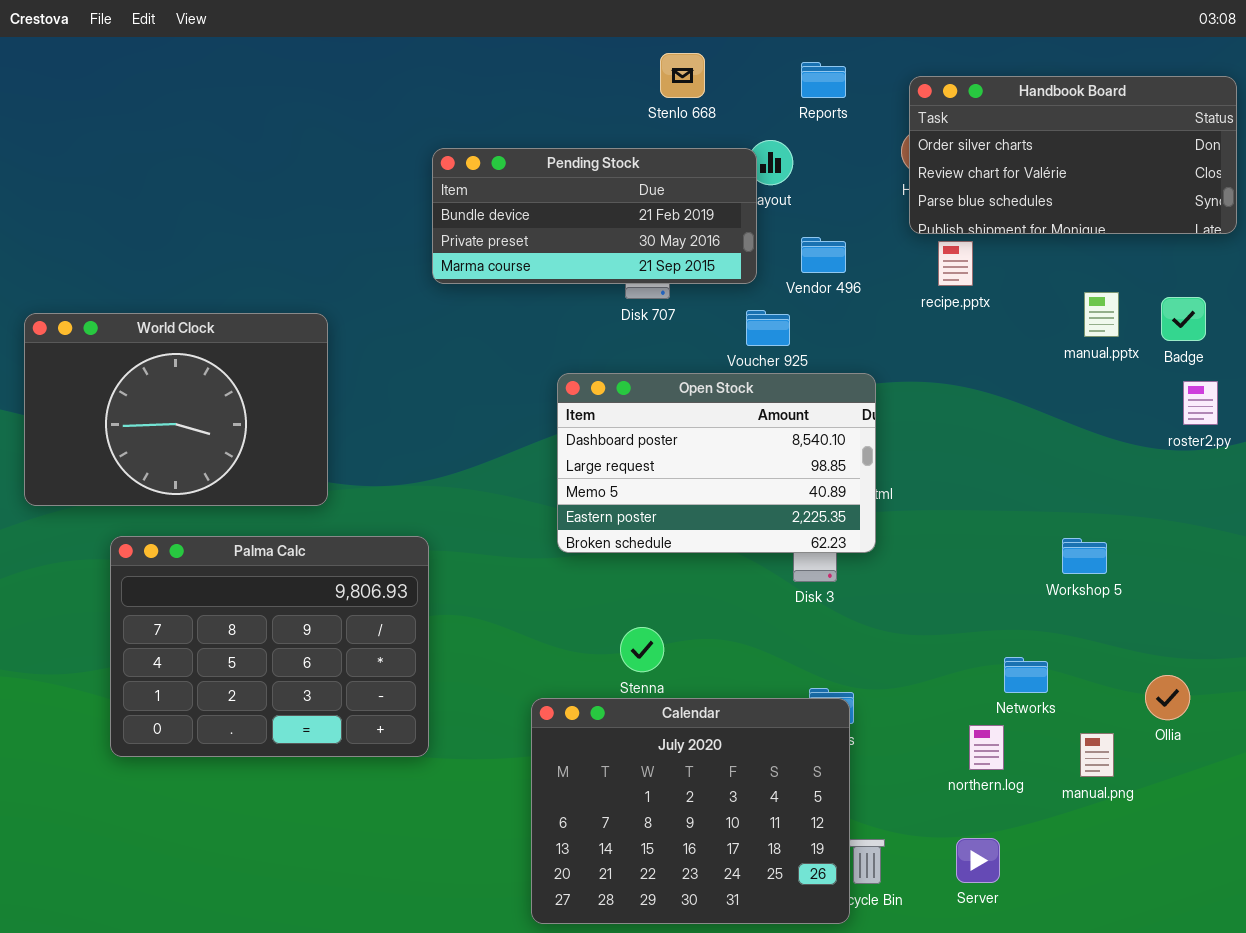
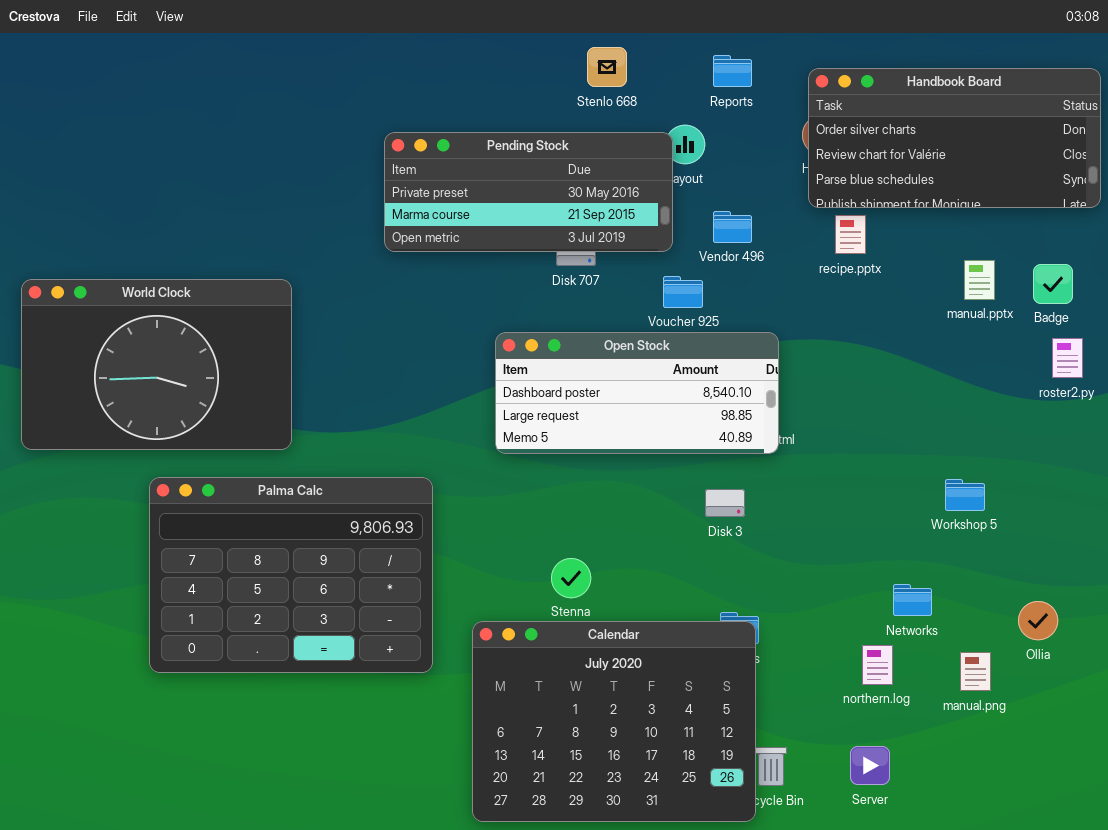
Pending Stock: [432,148,757,284] -> [384,132,673,252], scrolled down 1 row
Open Stock: [557,373,876,553] -> [495,332,779,454], resized
Palma Calc: [110,536,429,757] -> [149,477,433,673], moved

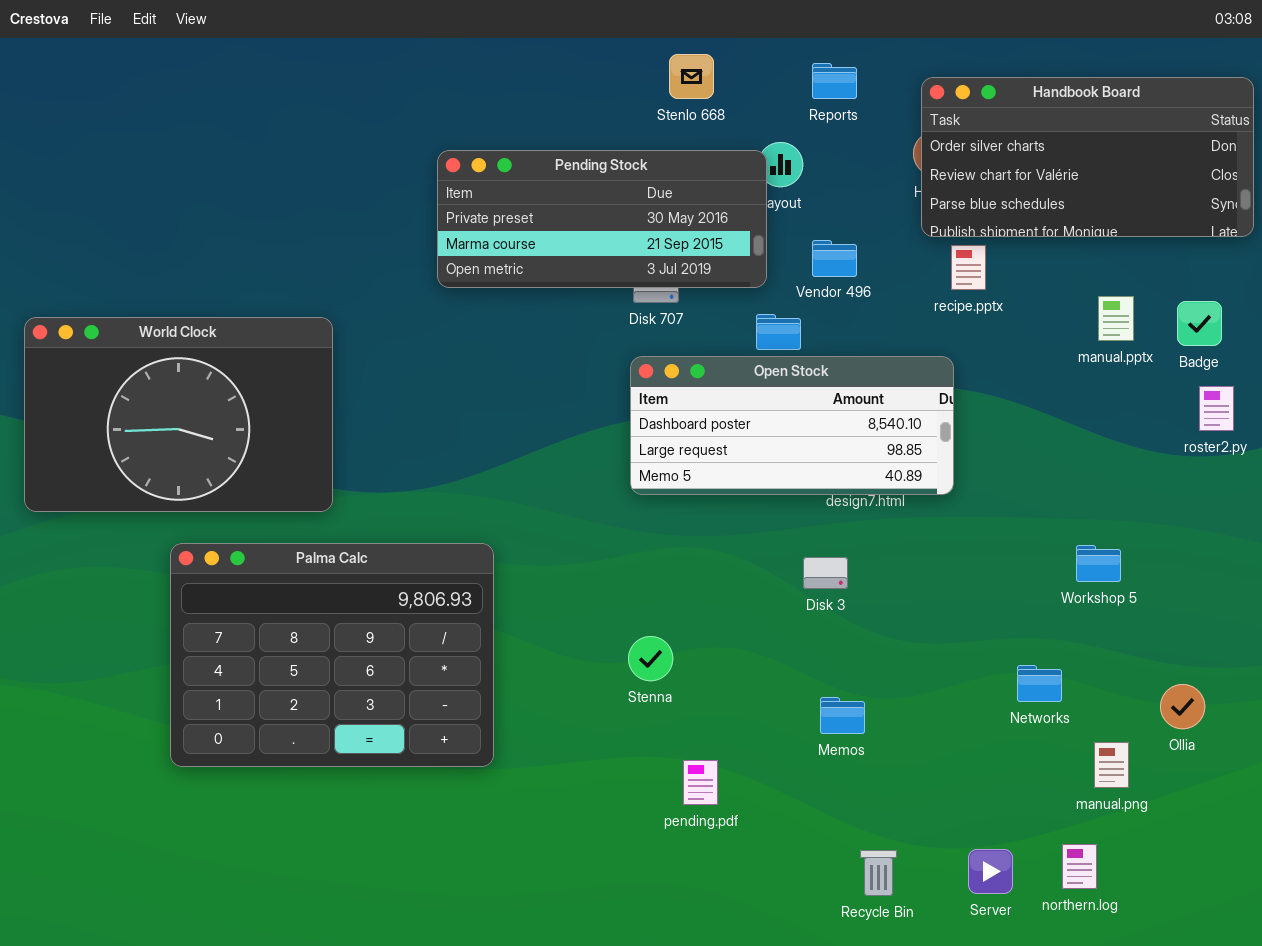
Open Stock: [495,332,779,454] -> [630,356,954,495], moved
Calendar: [472,621,756,822] -> none, closed
northern.log: [862,645,893,685] -> [1062,844,1097,889], moved

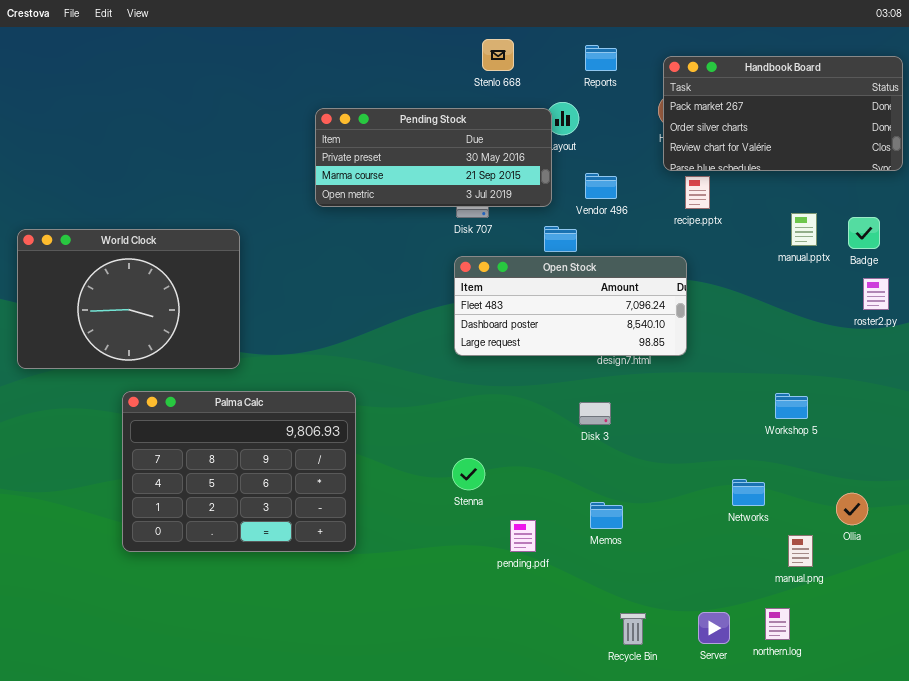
Handbook Board: [921,77,1254,237] -> [663,56,903,171], scrolled up 1 row
Open Stock: [630,356,954,495] -> [454,256,687,356], scrolled up 1 row
pending.pdf: [683,760,718,805] -> [510,520,536,552], moved

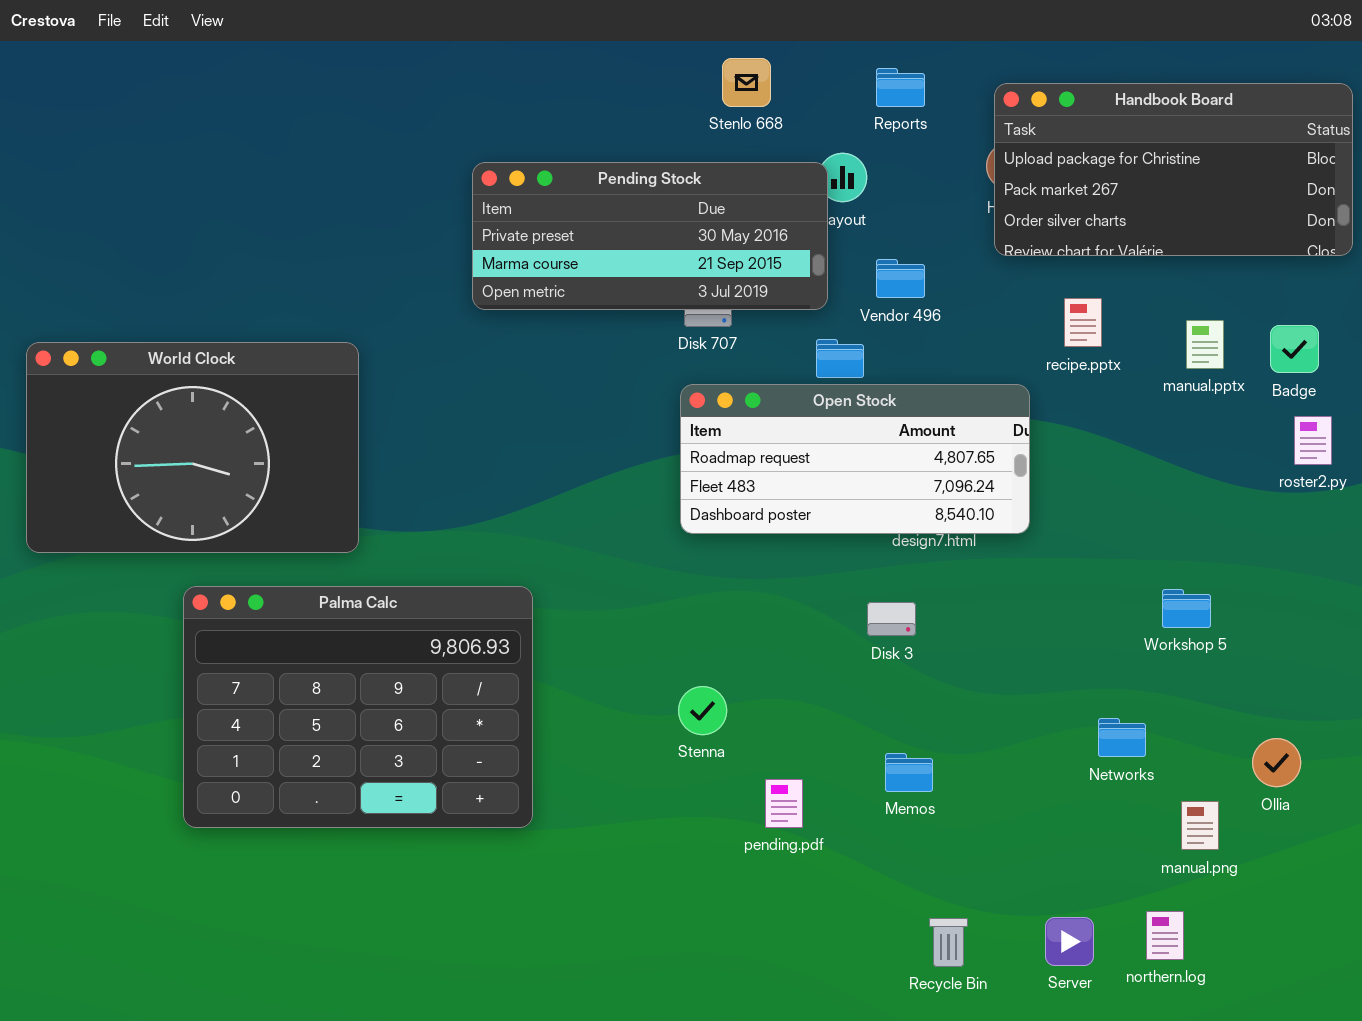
Handbook Board: [663,56,903,171] -> [994,83,1353,256], scrolled up 1 row
recipe.pptx: [685,176,710,209] -> [1064,298,1102,347], moved
Open Stock: [454,256,687,356] -> [680,384,1030,534], scrolled up 1 row

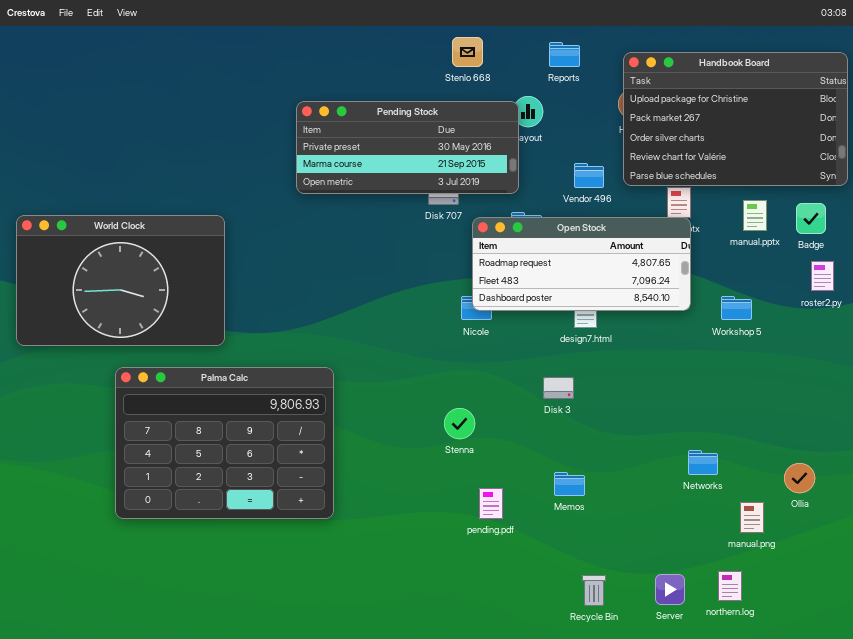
Handbook Board: [994,83,1353,256] -> [623,52,848,186], resized
Vendor 496: [876,259,925,298] -> [574,163,604,188], moved
Open Stock: [680,384,1030,534] -> [472,217,691,311], moved
Workshop 5: [1162,589,1211,628] -> [721,296,752,320], moved
Stenna: [678,686,727,735] -> [444,408,475,439], moved

